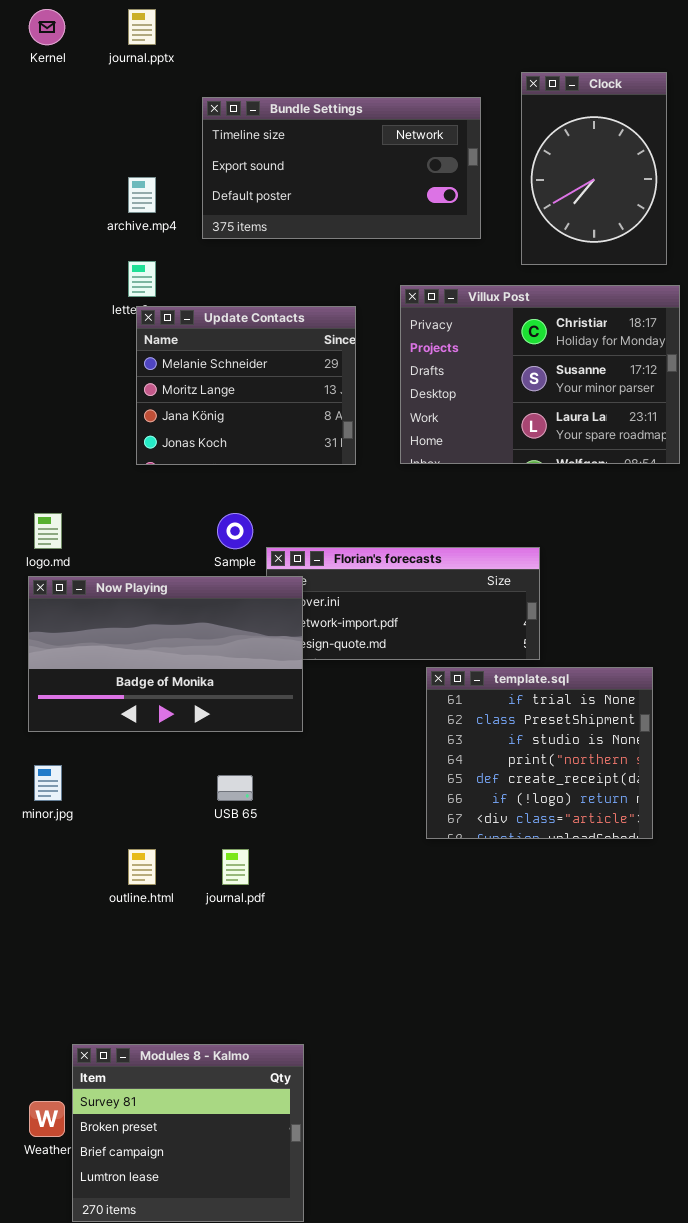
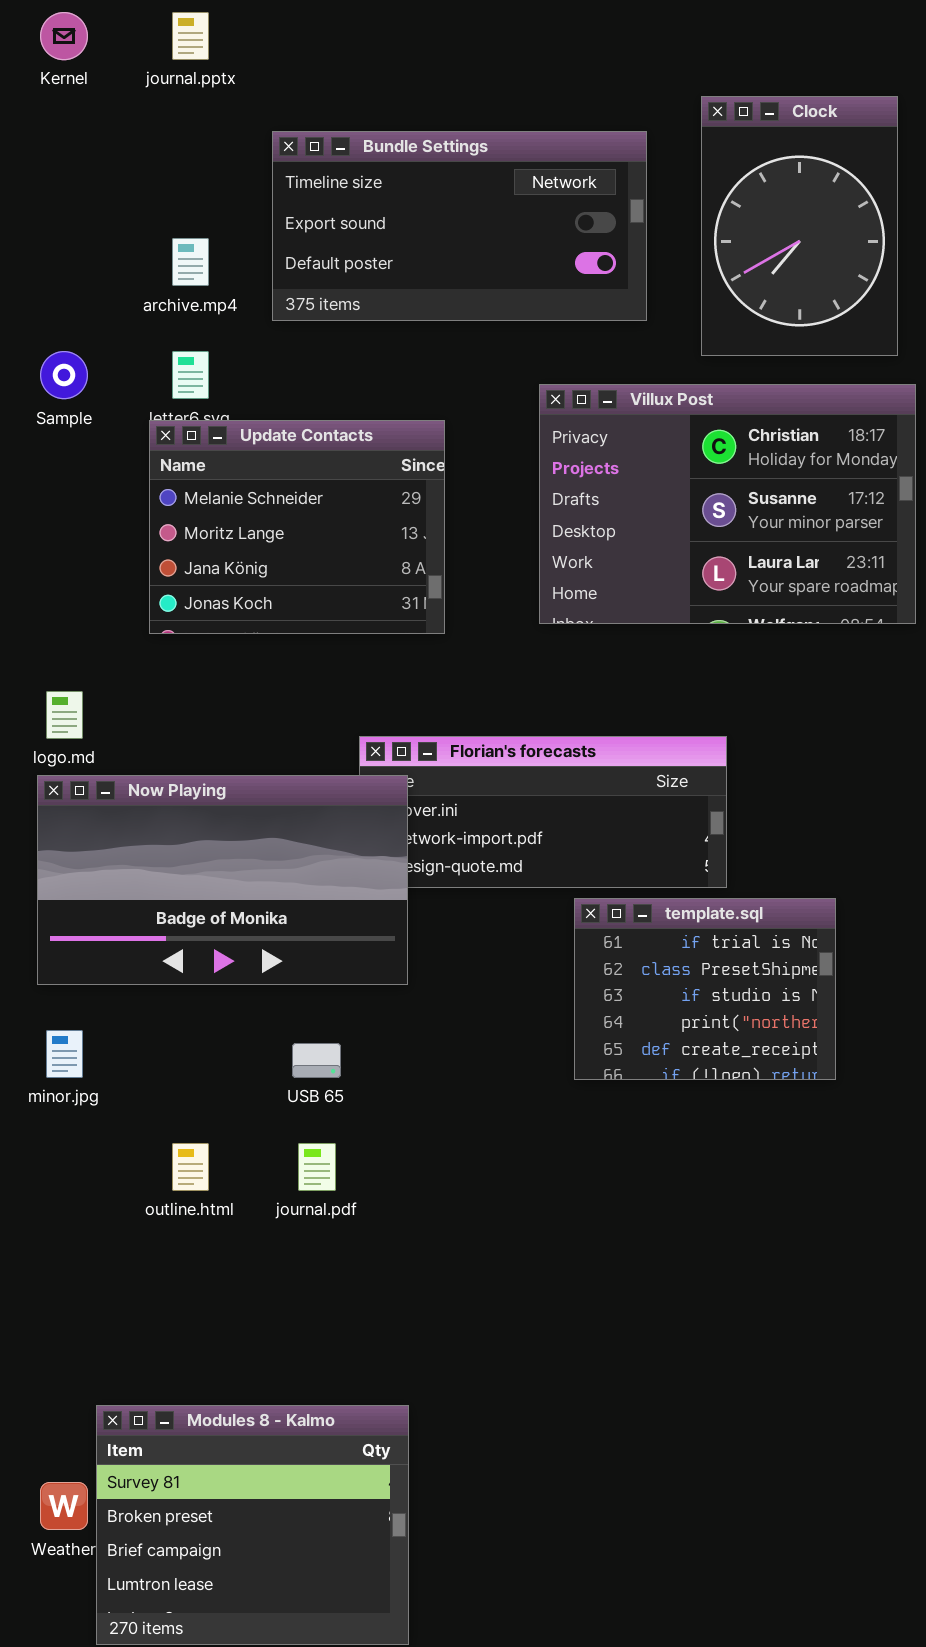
Update Contacts: [136,306,356,465] -> [149,420,445,634], moved
Sample: [217,513,253,549] -> [40,351,88,399], moved
template.sql: [426,667,653,839] -> [574,898,836,1080], resized

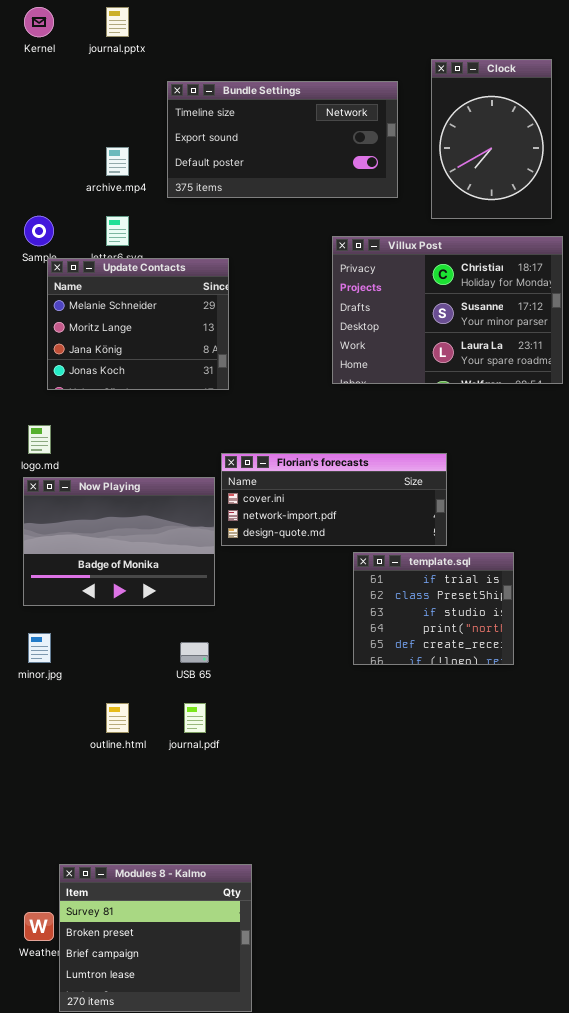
Update Contacts: [149,420,445,634] -> [47,258,229,390], moved
Now Playing: [37,775,408,985] -> [23,477,215,606], resized

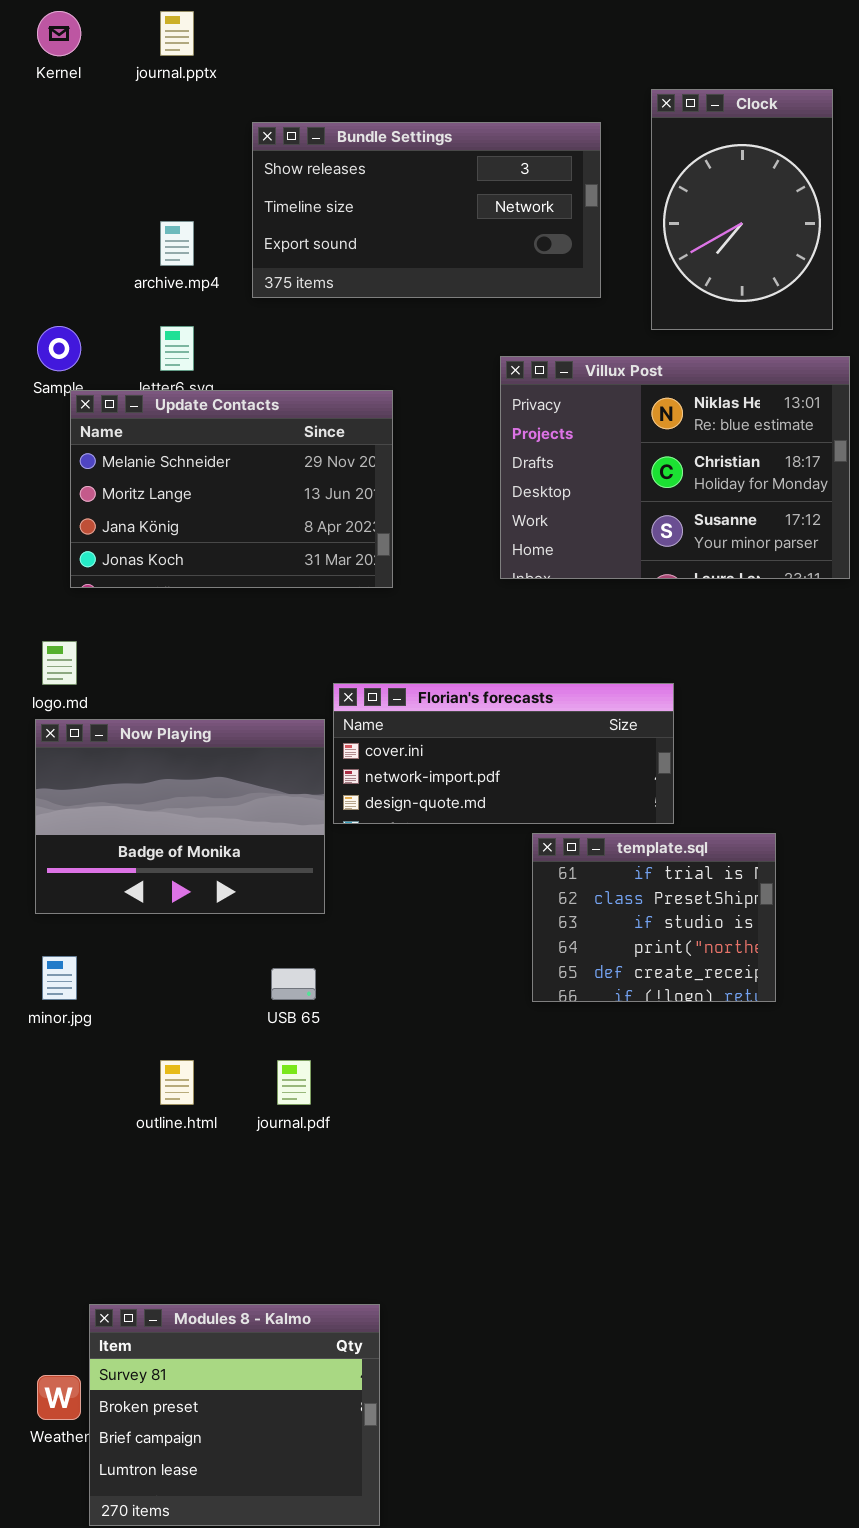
Bundle Settings: [167,81,398,198] -> [252,122,601,298], scrolled up 1 row
Villux Post: [332,236,563,384] -> [500,356,850,579], scrolled up 1 row
Update Contacts: [47,258,229,390] -> [70,390,393,588], resized

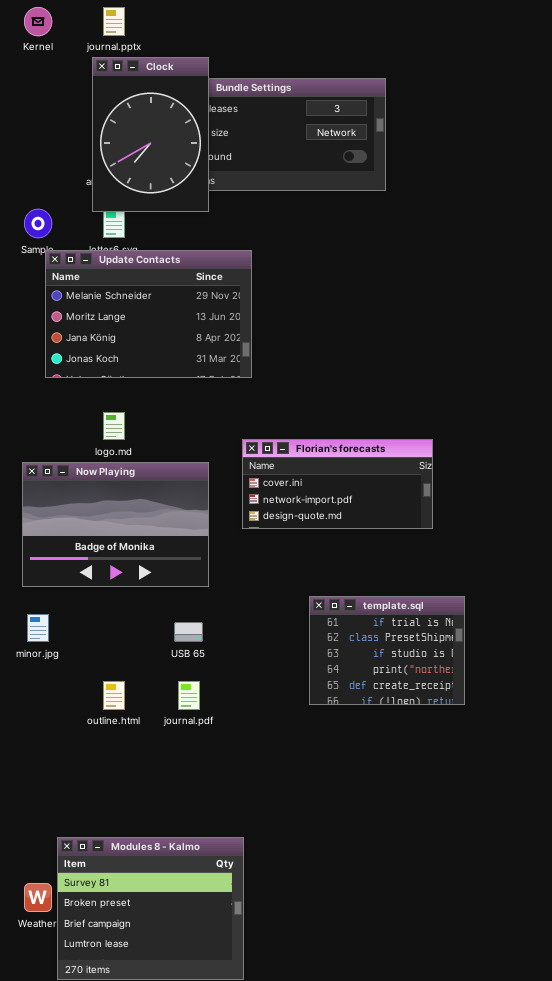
Clock: [651,89,833,330] -> [92,57,209,212], moved
Villux Post: [500,356,850,579] -> none, closed
logo.md: [42,641,77,685] -> [103,412,125,440], moved
Florian's forecasts: [333,683,674,824] -> [242,439,433,529], resized
template.sql: [532,833,776,1002] -> [309,596,465,705], moved

